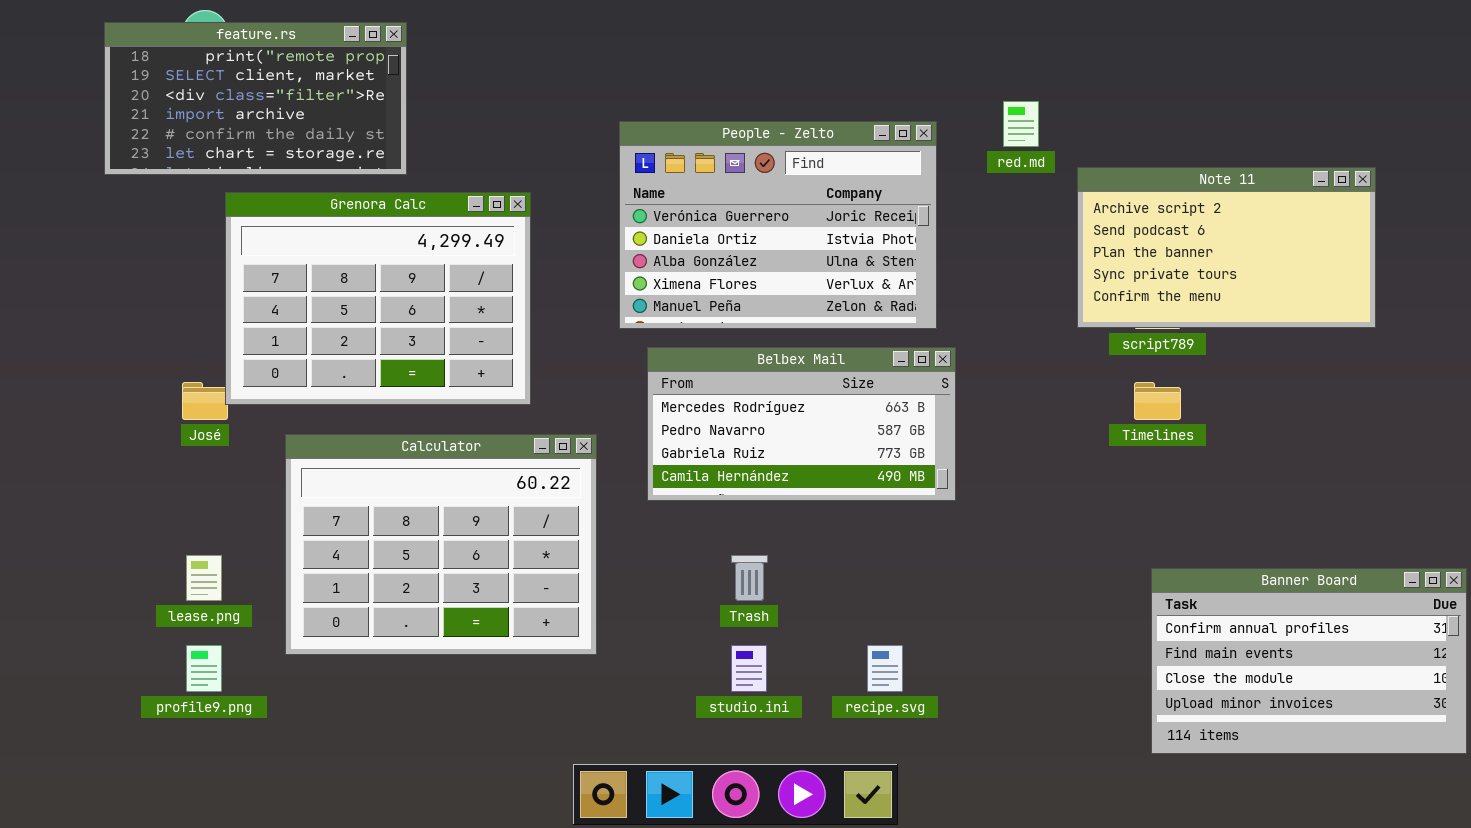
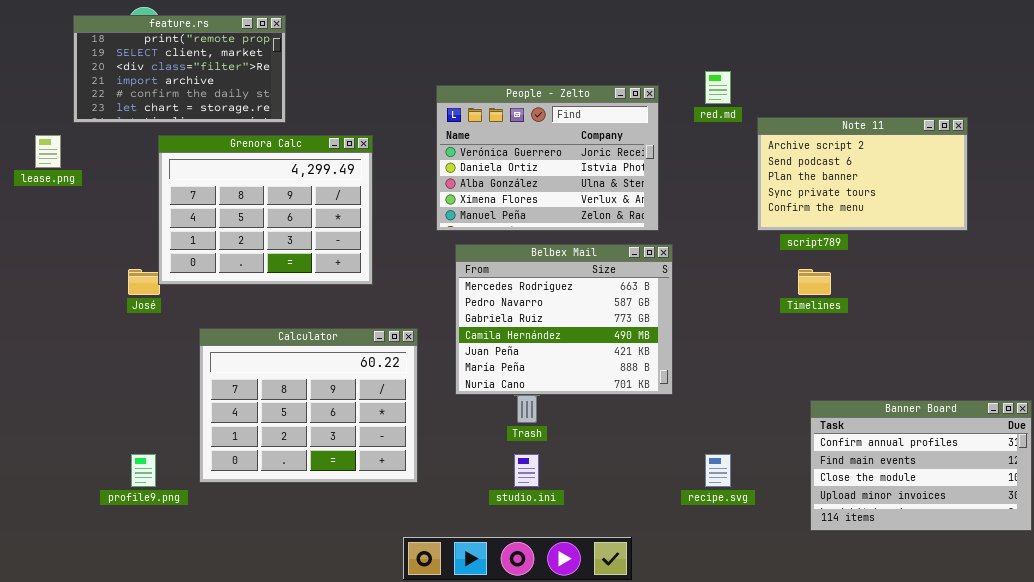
Belbex Mail: [647,347,956,501] -> [455,244,673,395], resized
Calculator: [285,434,597,655] -> [199,328,418,483], moved
lease.png: [186,555,222,601] -> [35,135,61,168], moved
recipe.svg: [867,645,903,692] -> [705,454,731,487], moved

